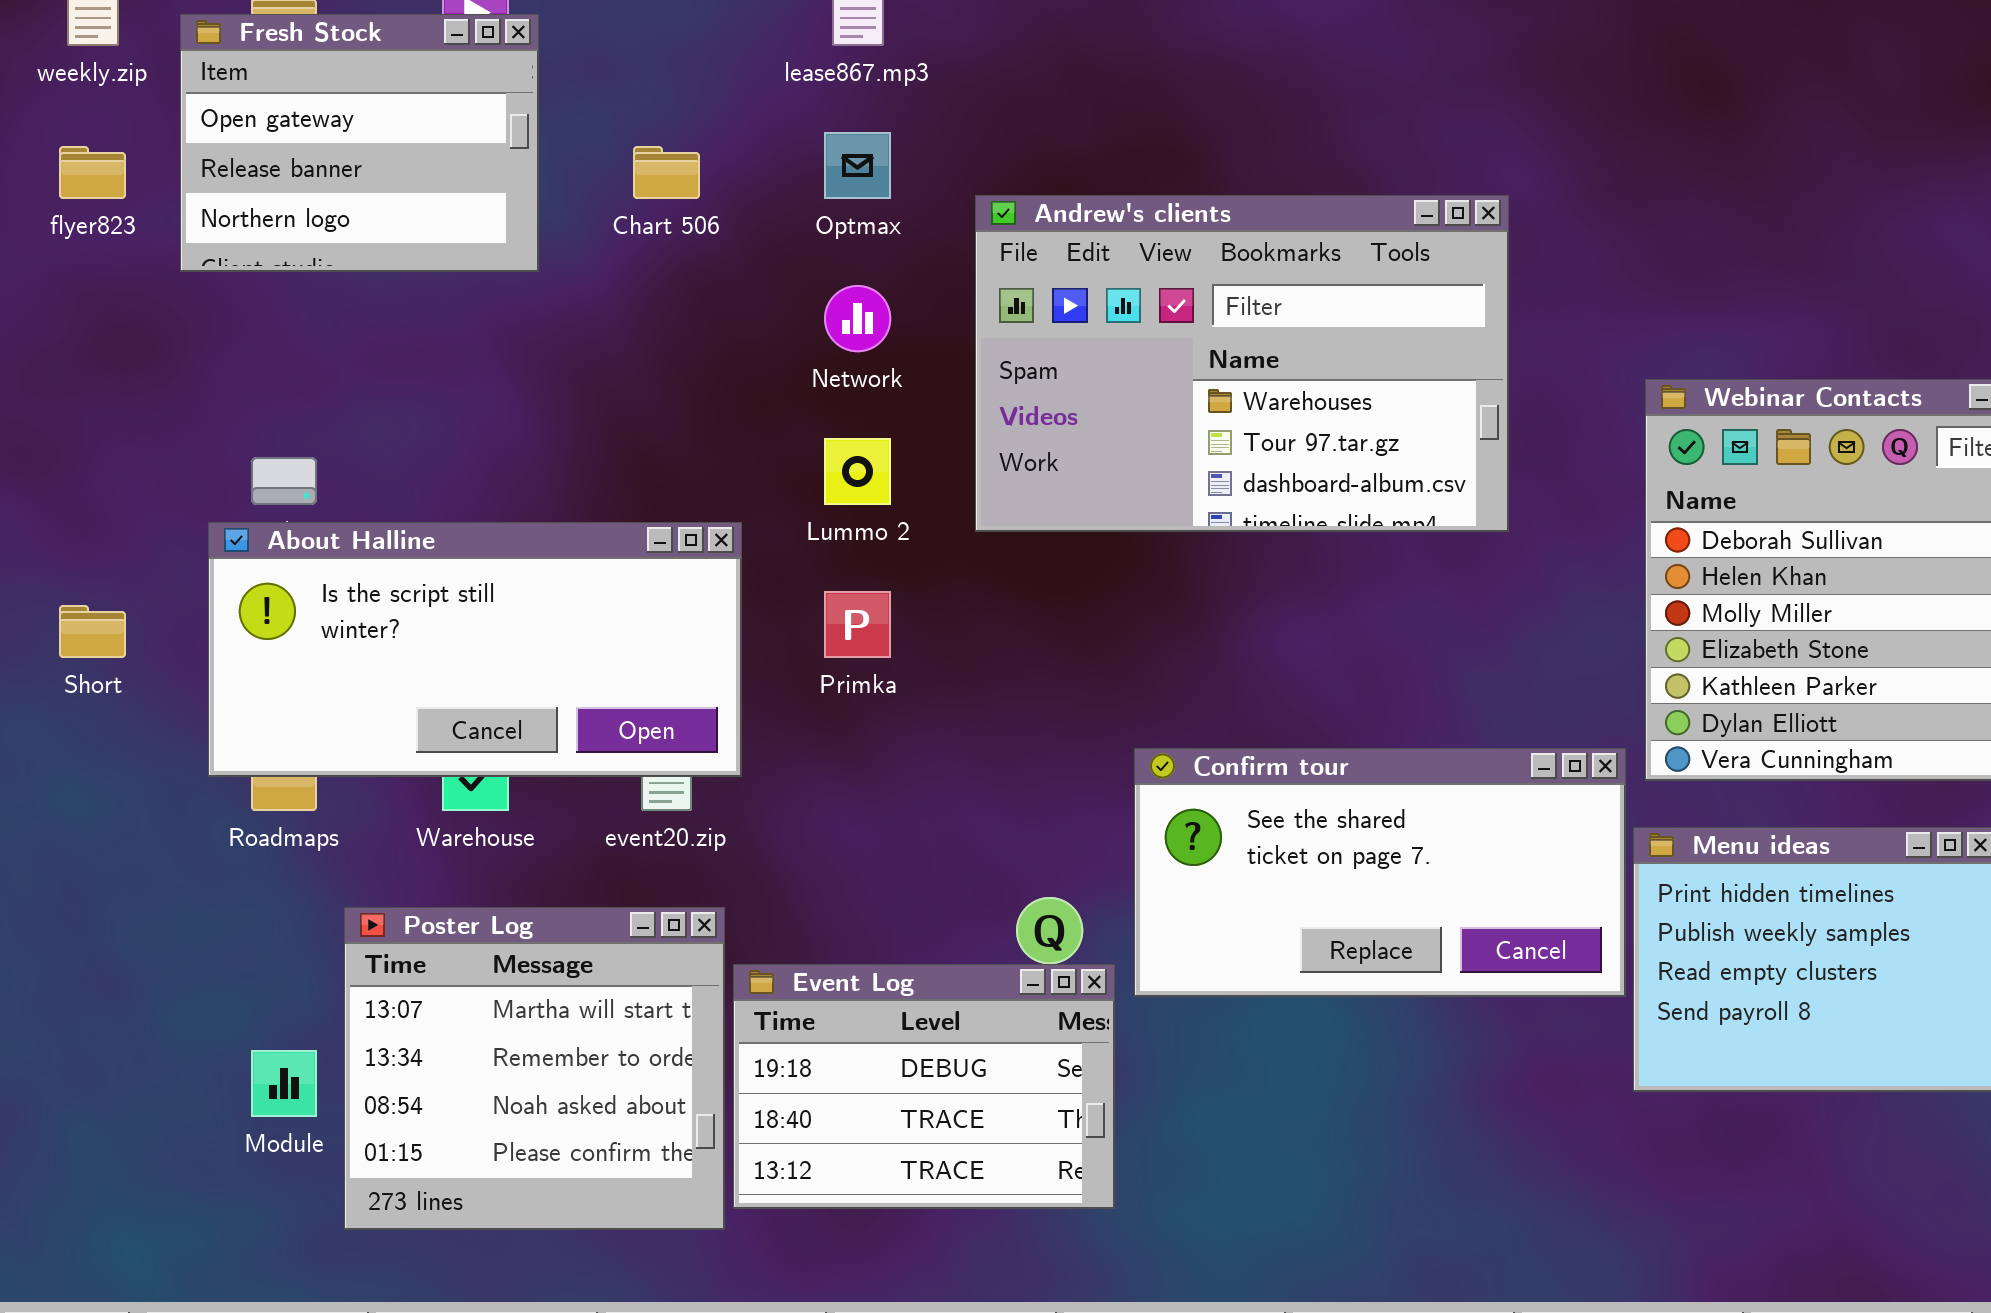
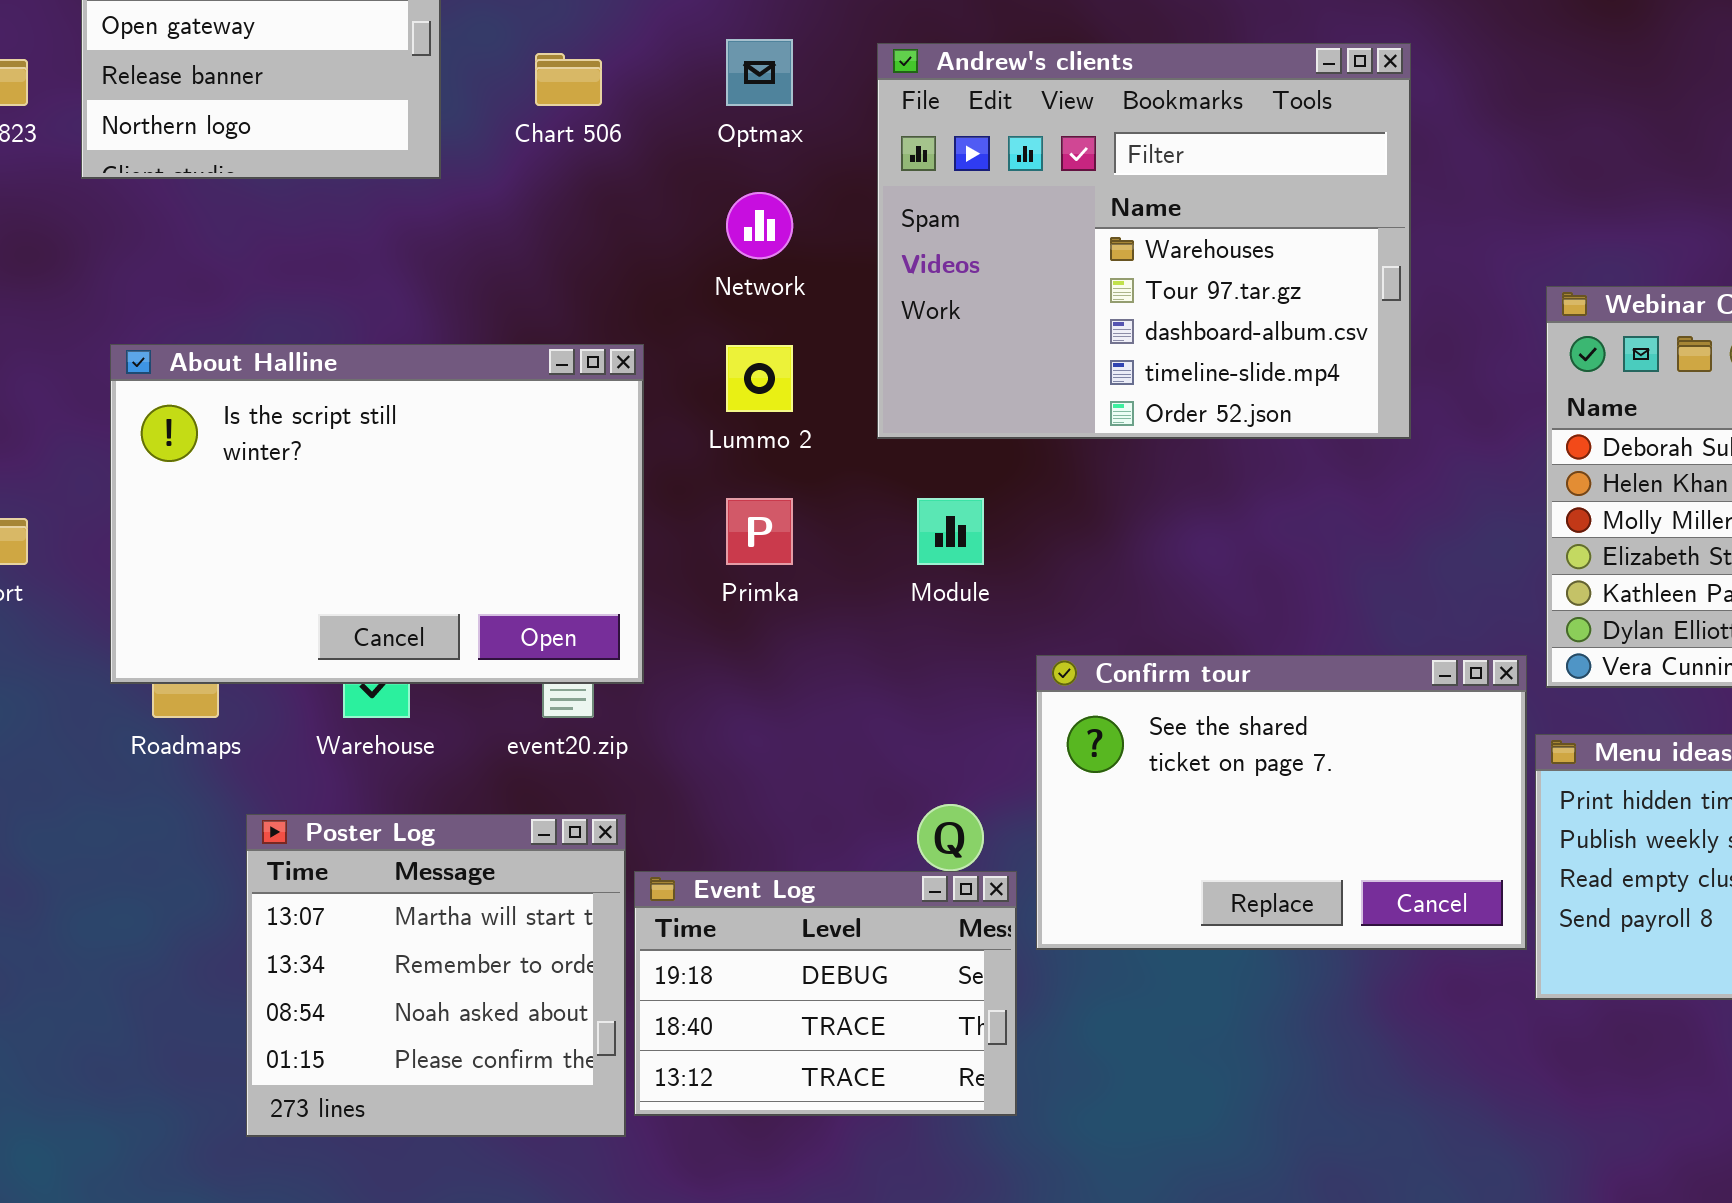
Andrew's clients: [975,195,1509,532] -> [877,43,1411,439], resized
About Halline: [208,522,742,777] -> [110,344,644,684], resized
Confirm tour: [1134,748,1626,997] -> [1036,655,1527,950], resized
Module: [251,1050,317,1117] -> [917,498,984,565], moved

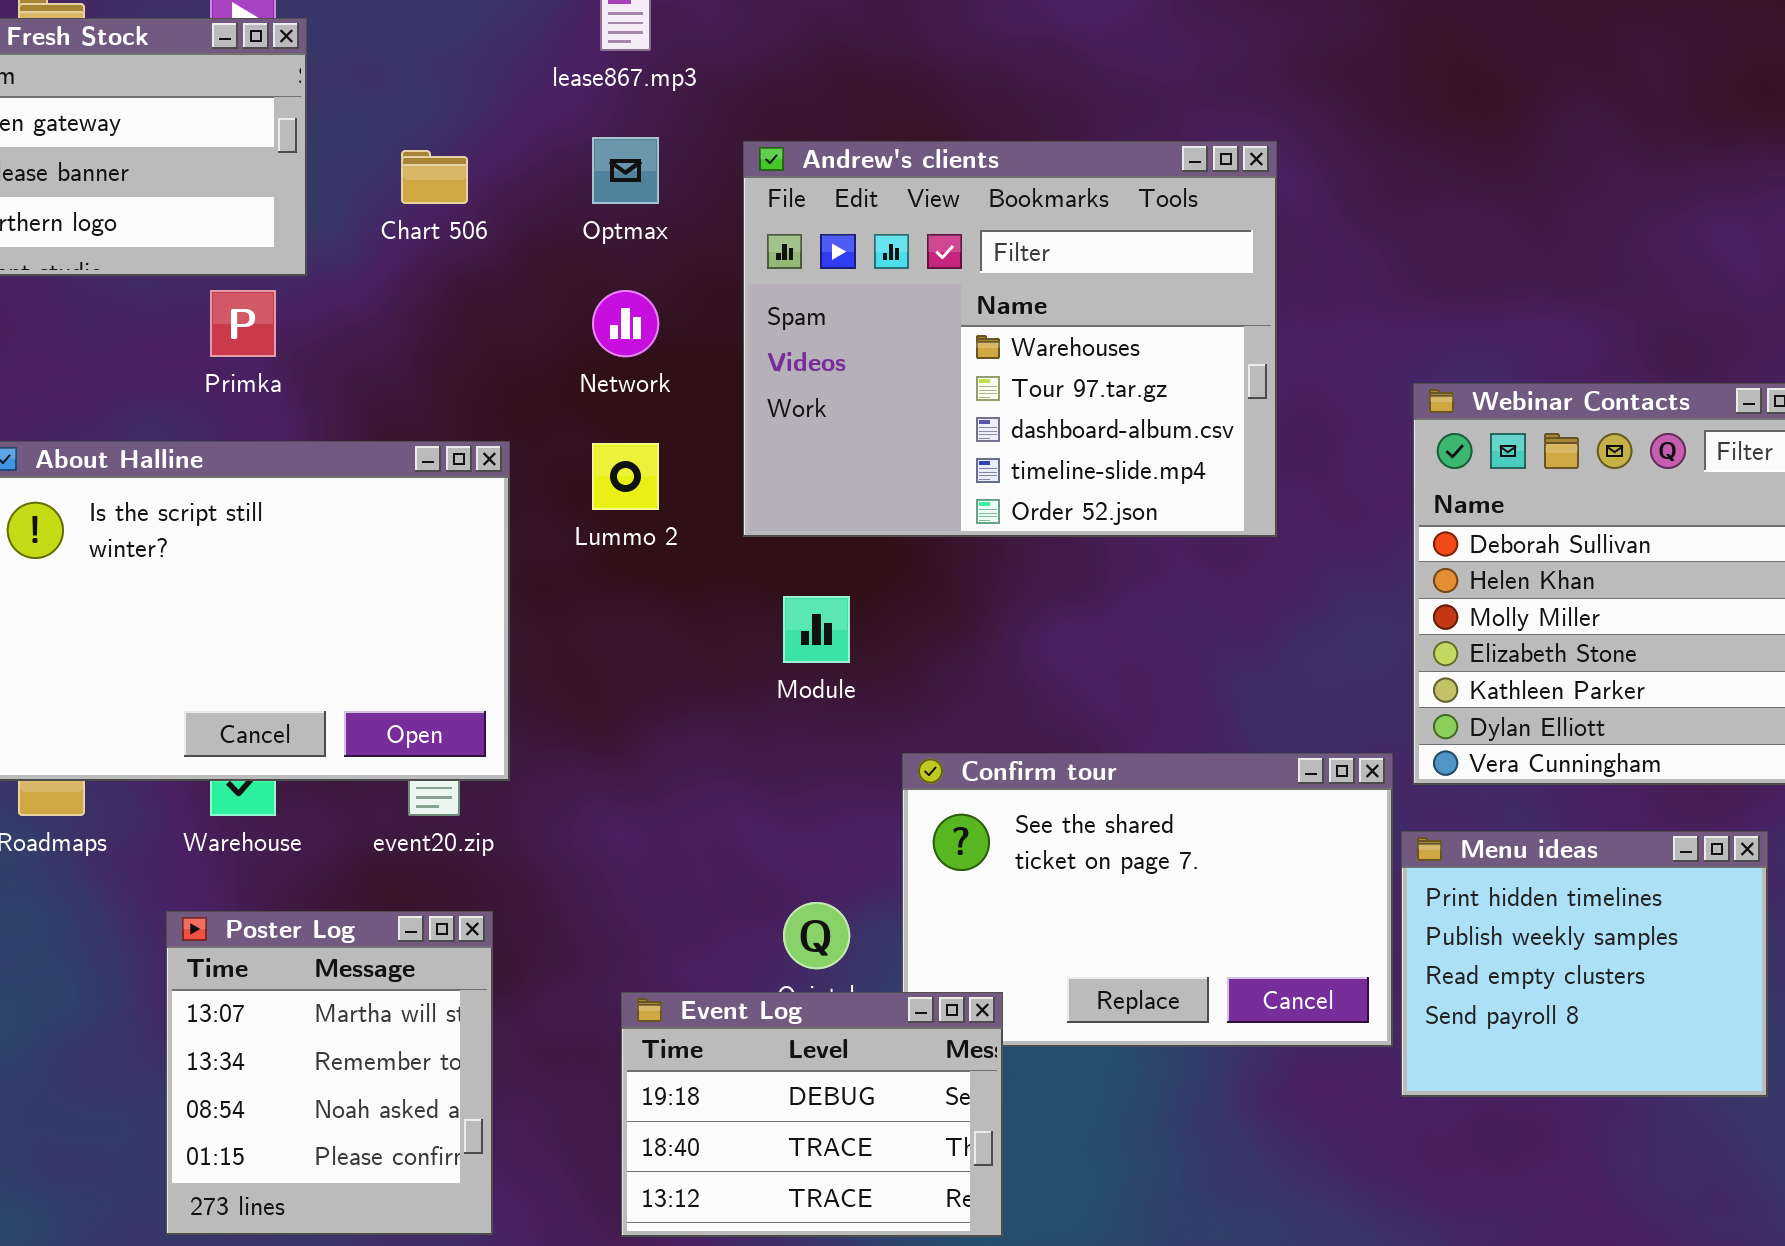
Primka: [726,498,793,565] -> [210,290,276,357], moved
Poster Log: [246,814,626,1137] -> [166,911,493,1235], resized
Event Log: [634,871,1017,1116] -> [621,992,1003,1237], moved

